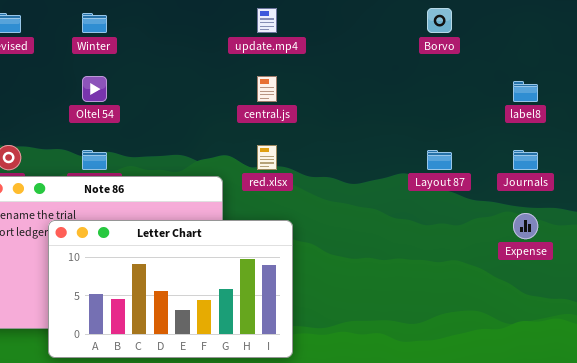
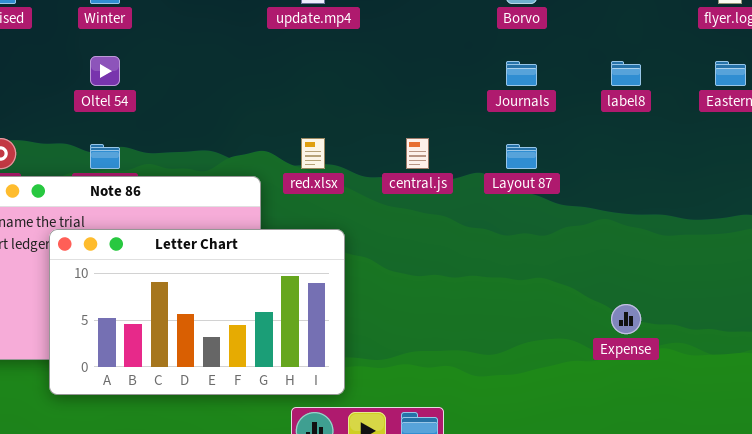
central.js: [257,76,277,102] -> [406,138,429,169], moved
Journals: [513,150,538,170] -> [506,61,537,86], moved
Expense: [513,213,538,239] -> [611,304,641,334], moved

